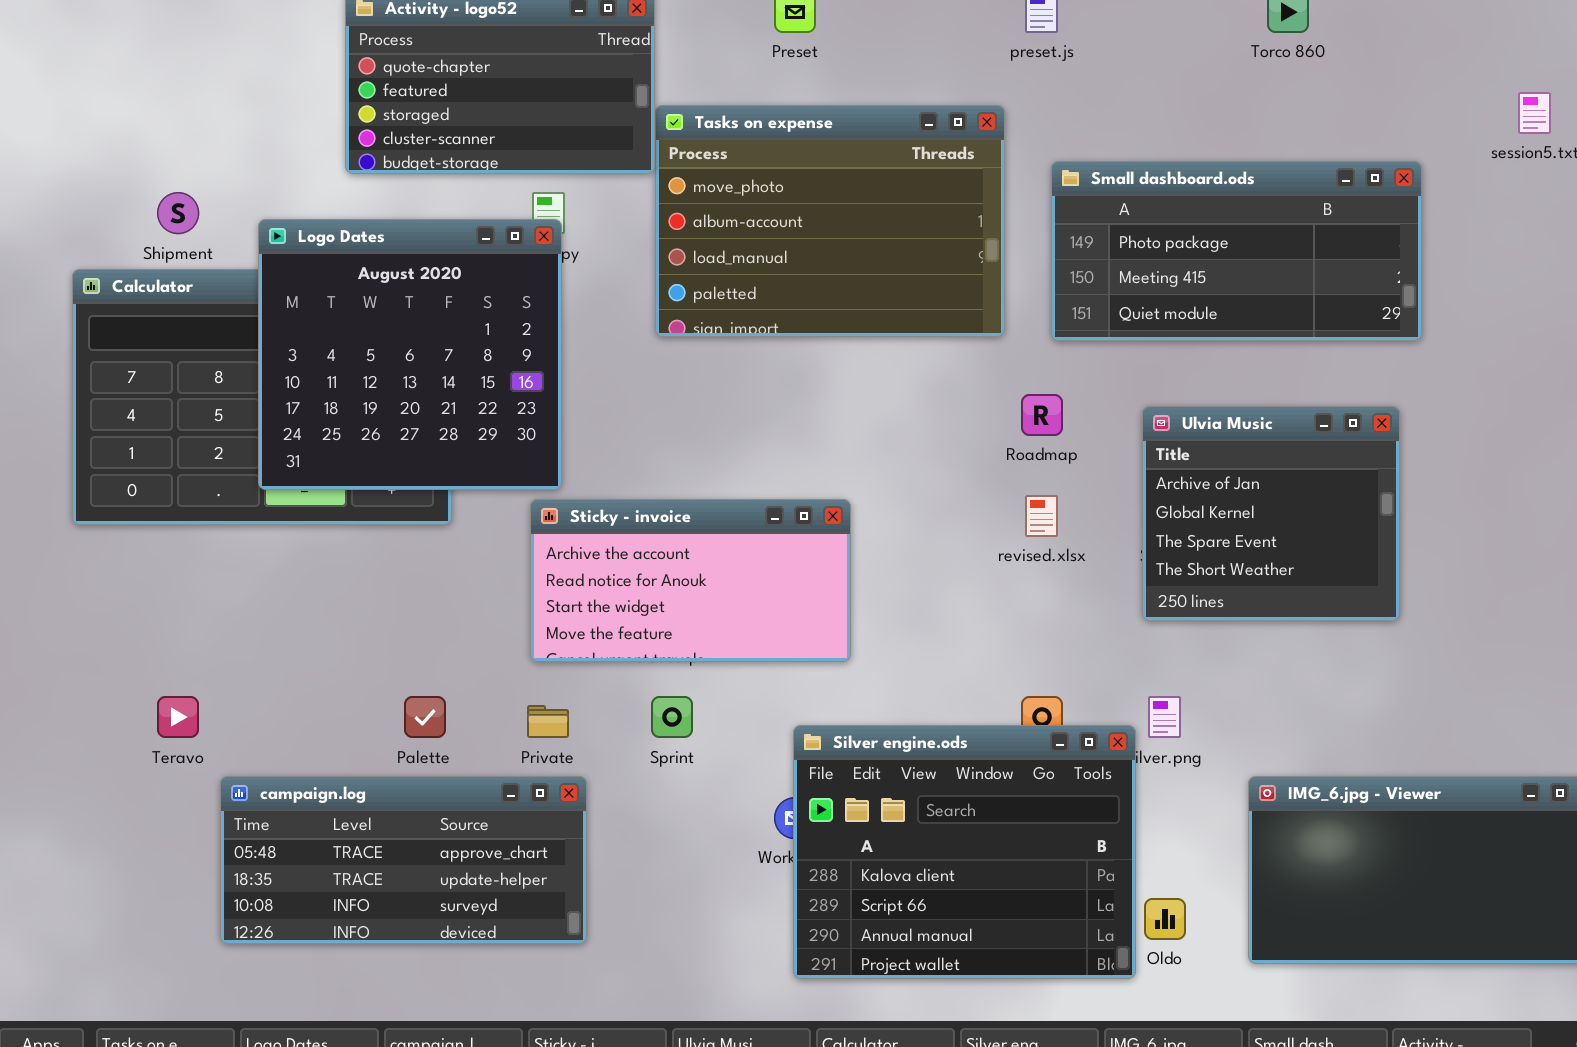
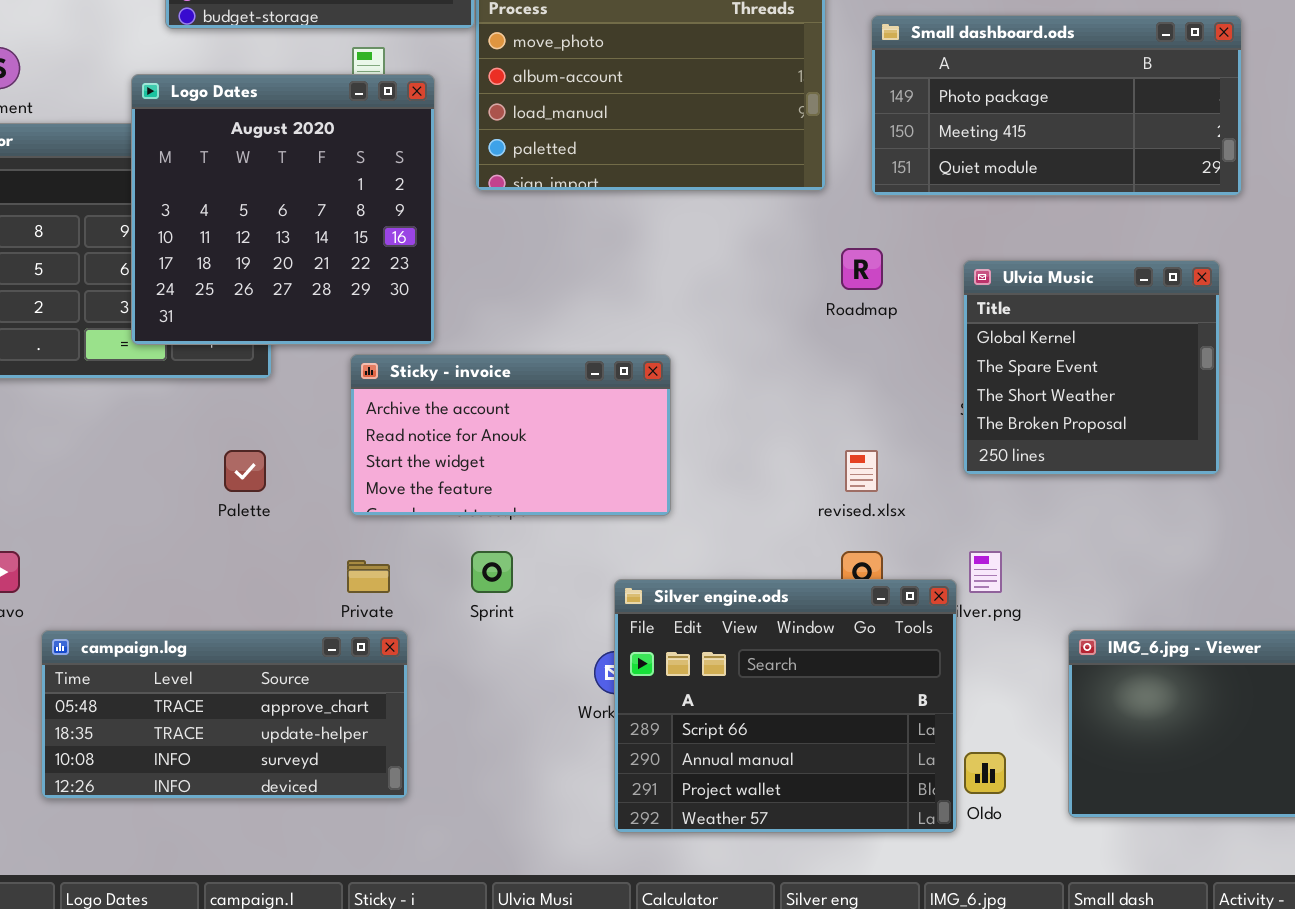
Logo Dates: [258,219,562,490] -> [131,74,435,345], moved
Ulvia Music: [1142,406,1400,621] -> [963,260,1220,475], scrolled down 1 row
revised.xlsx: [1025,495,1058,537] -> [845,450,878,492], moved
Palette: [404,696,446,738] -> [224,450,266,492], moved
Silver engine.ods: [793,725,1136,979] -> [614,579,957,833], scrolled down 1 row

